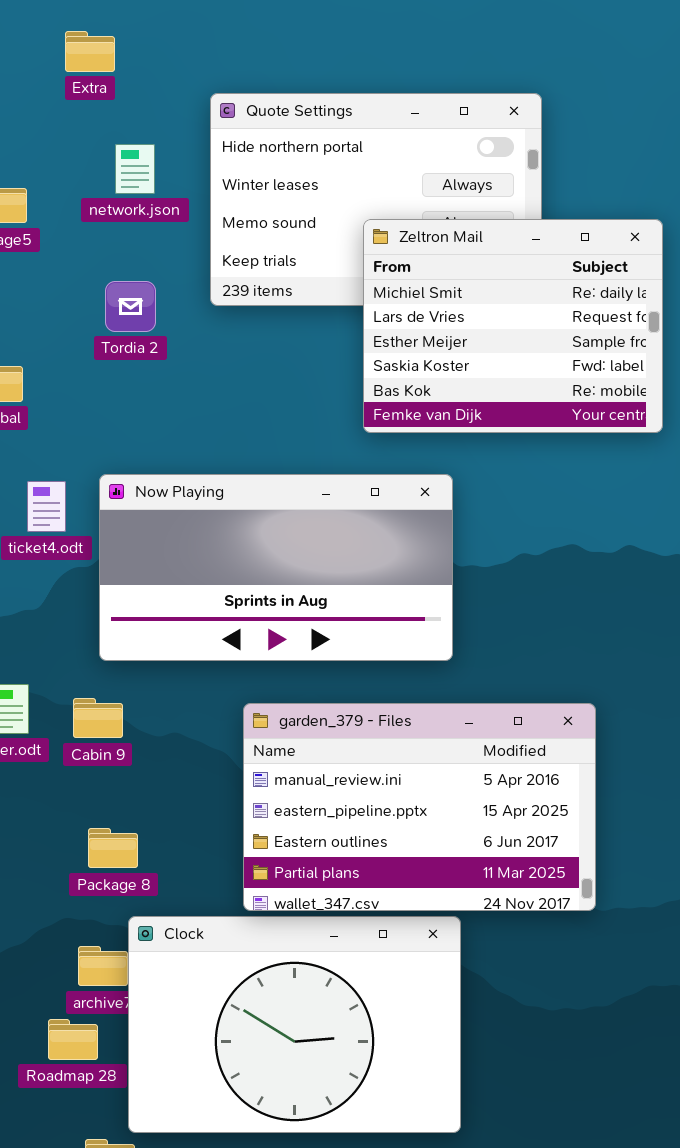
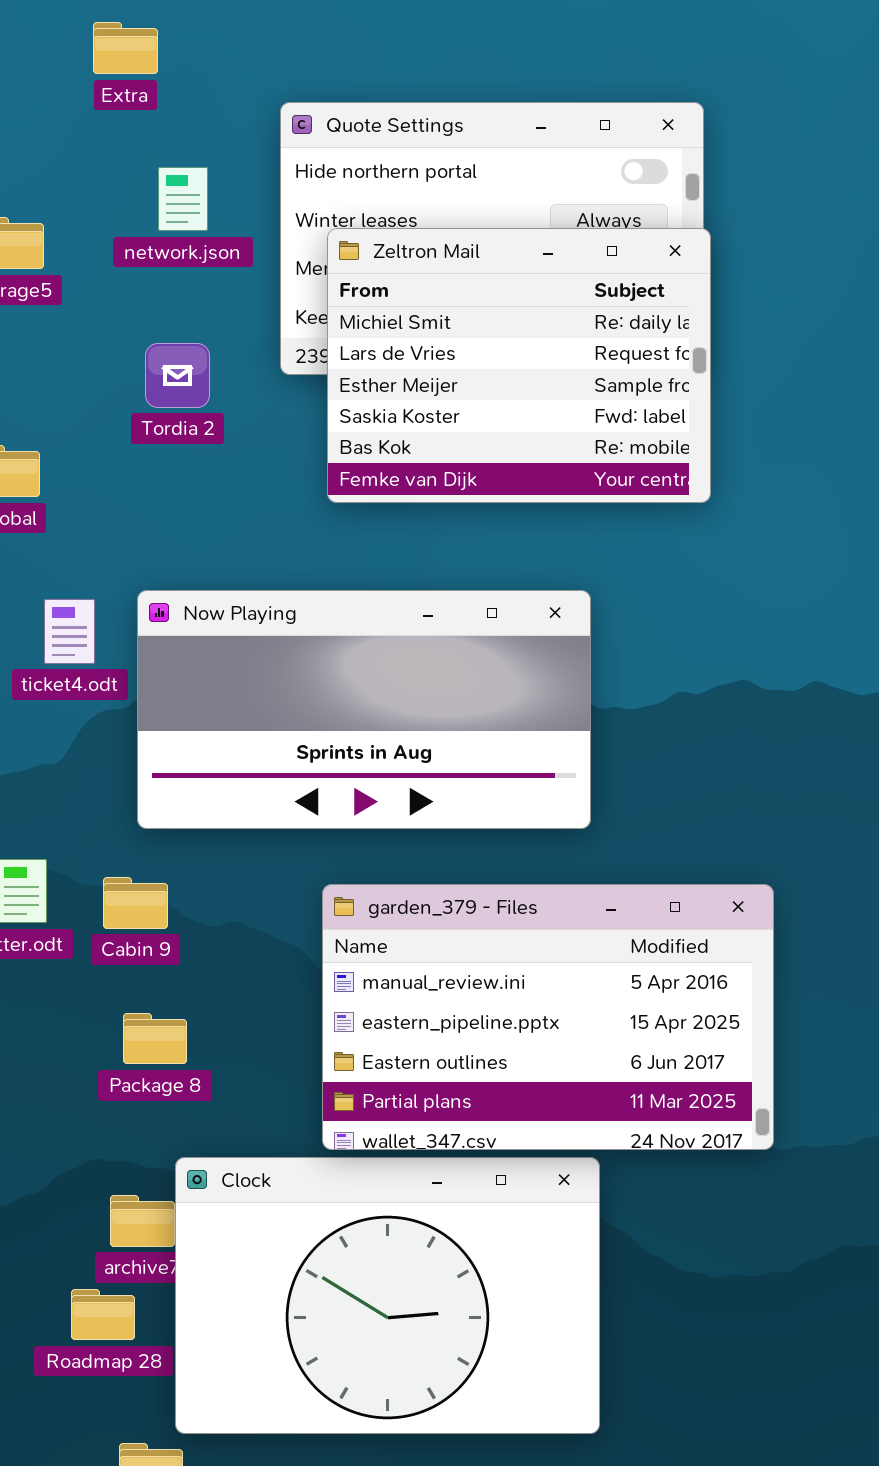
Zeltron Mail: [363,219,663,433] -> [327,228,711,503], moved
Package 8: [88,828,138,868] -> [123,1013,187,1064], moved

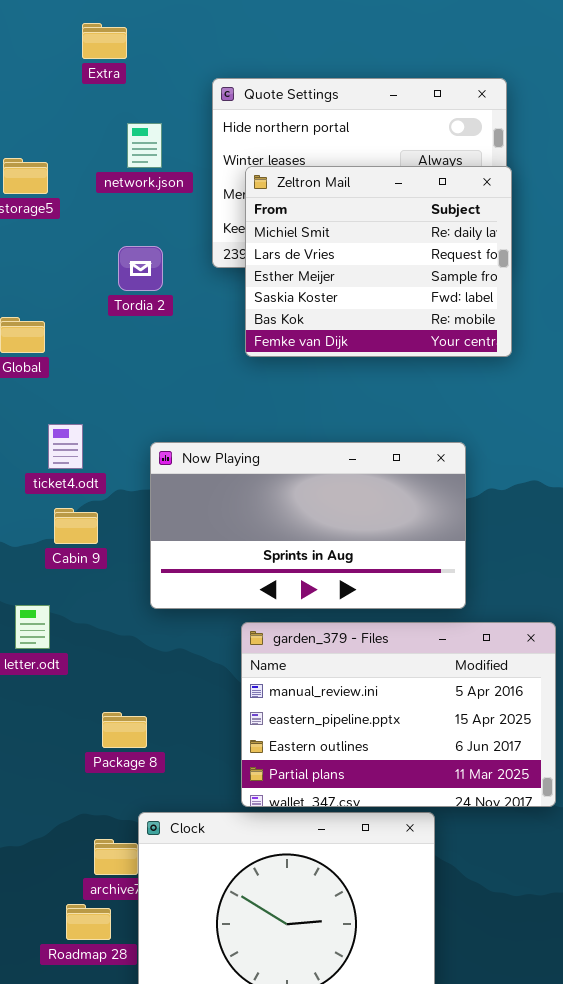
Now Playing: [137,590,591,829] -> [150,442,466,609], moved
Cabin 9: [103,877,168,929] -> [54,508,98,544], moved

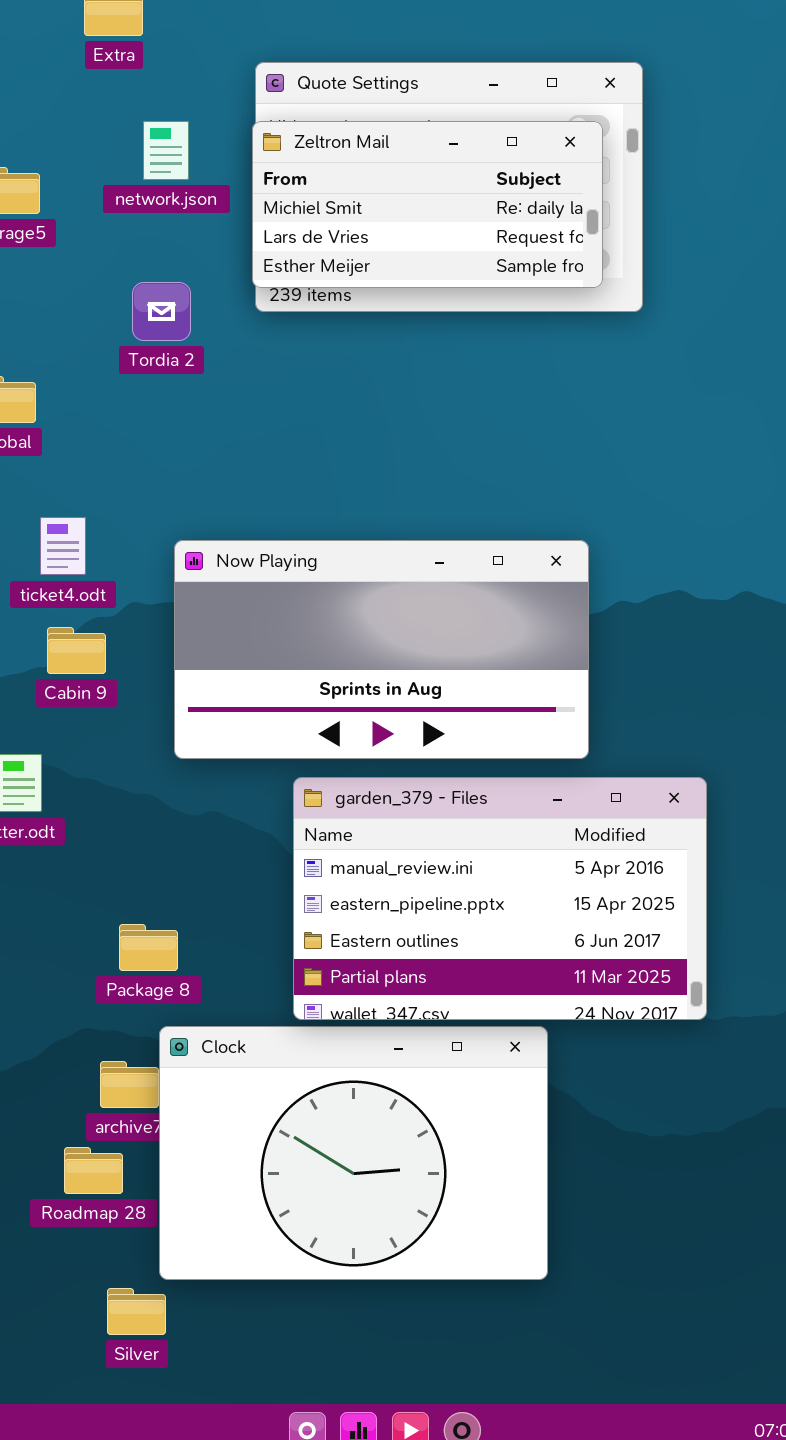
Zeltron Mail: [245,166,512,357] -> [252,121,603,288], moved, resized
Package 8: [102,712,147,748] -> [119,924,178,971], moved

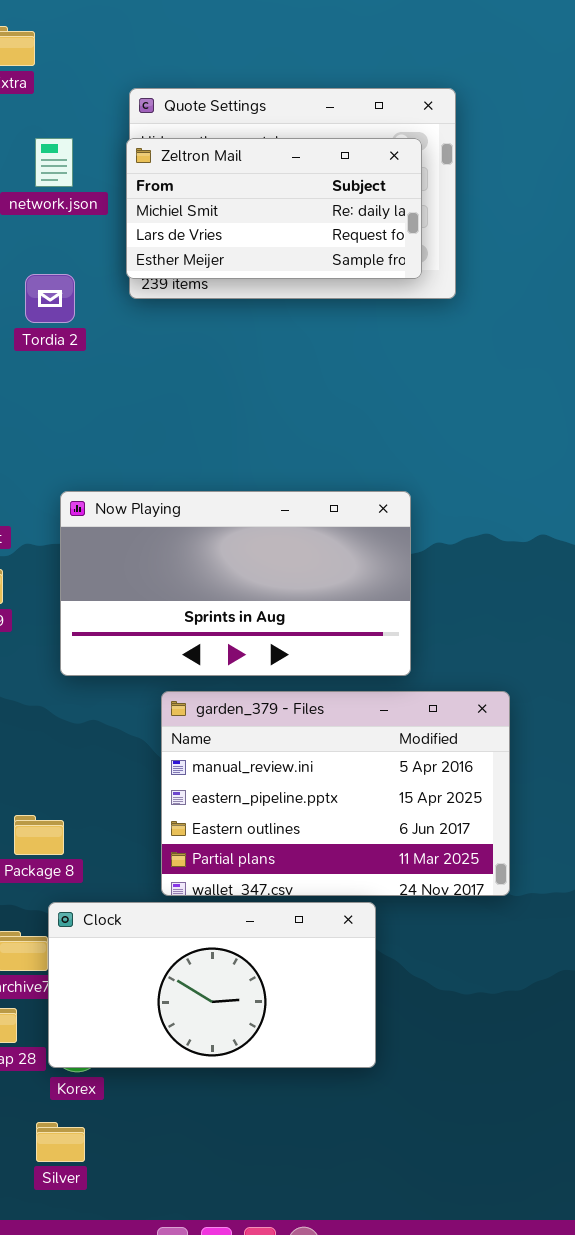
Clock: [159,1026,548,1280] -> [48,902,376,1068], resized
Silver: [107,1288,166,1335] -> [36,1122,85,1162], moved

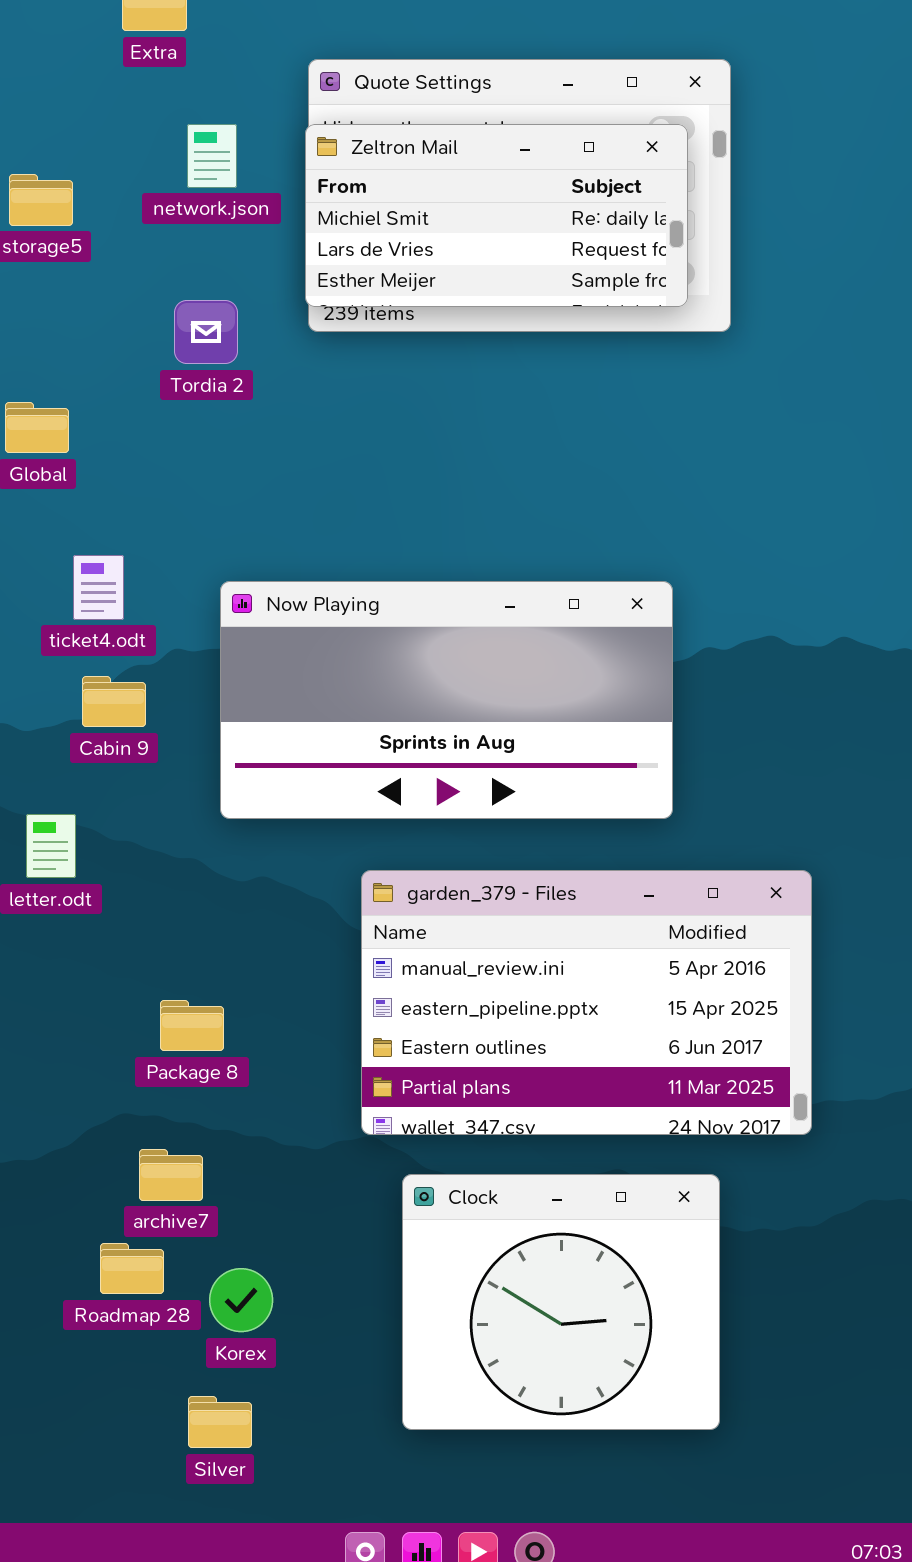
garden_379 - Files: [161,691,510,896] -> [361,870,812,1135], moved
Clock: [48,902,376,1068] -> [402,1174,720,1430], moved, resized

